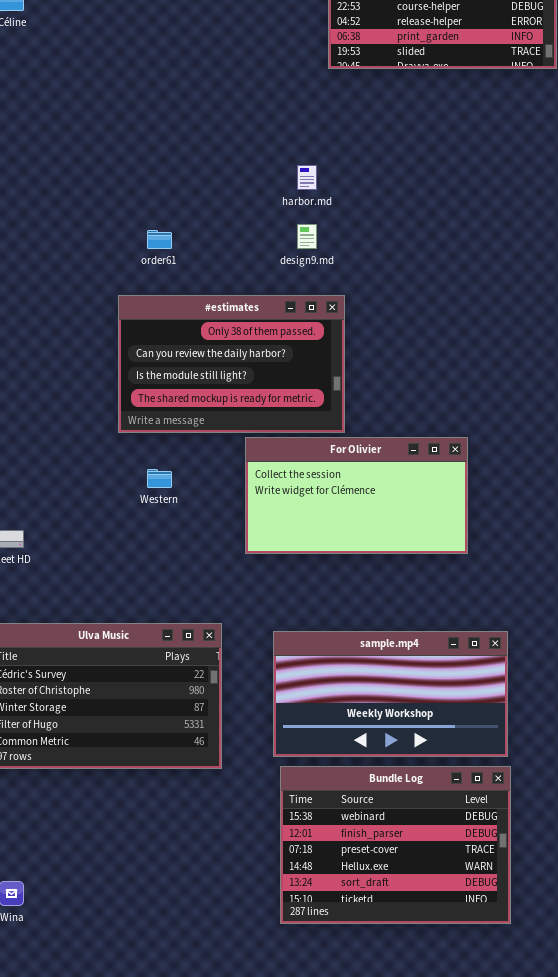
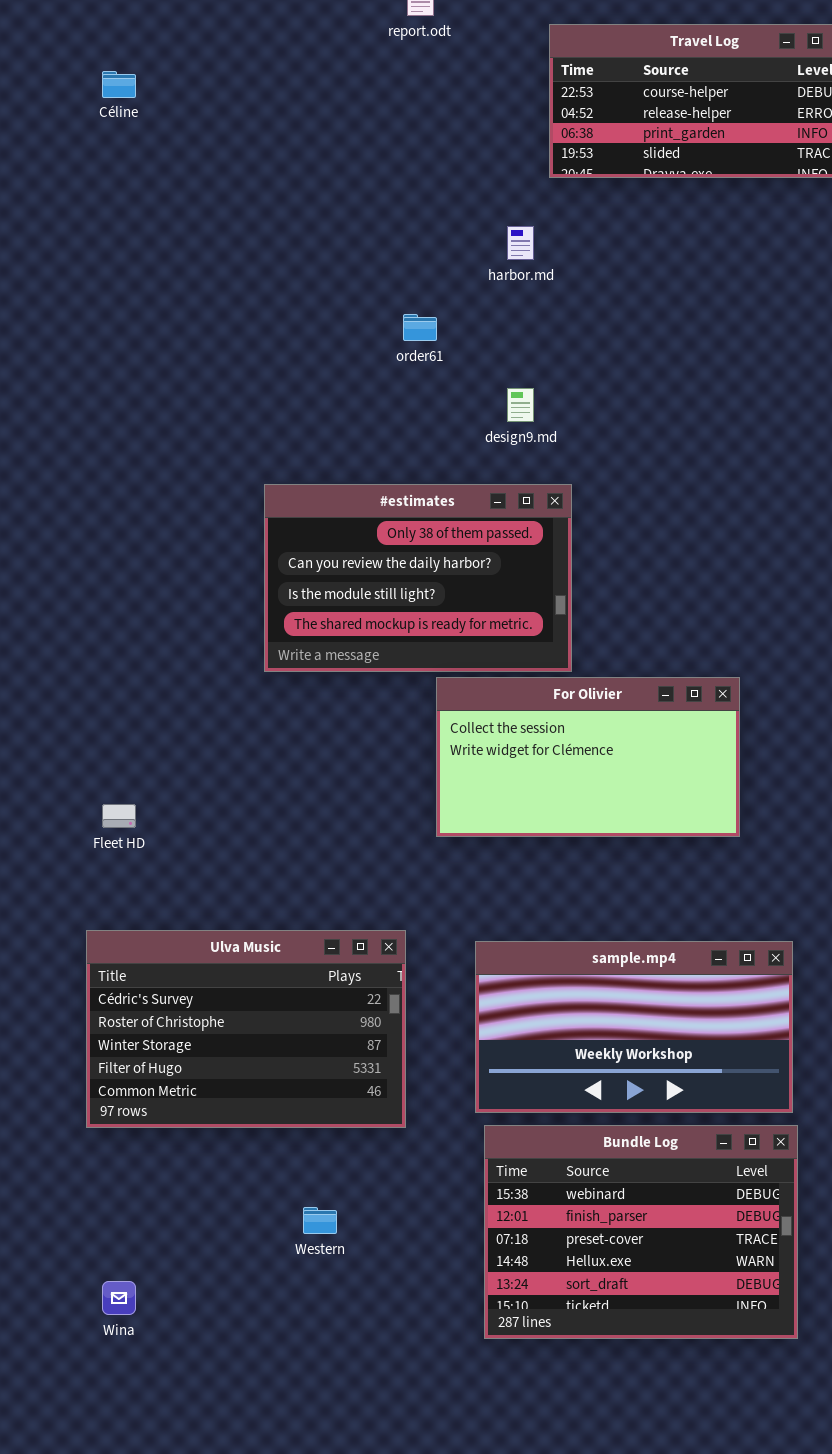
harbor.md: [297,165,317,190] -> [507,226,534,260], moved
order61: [147,230,172,249] -> [403,314,437,341], moved
Western: [147,469,172,488] -> [303,1207,337,1234], moved

